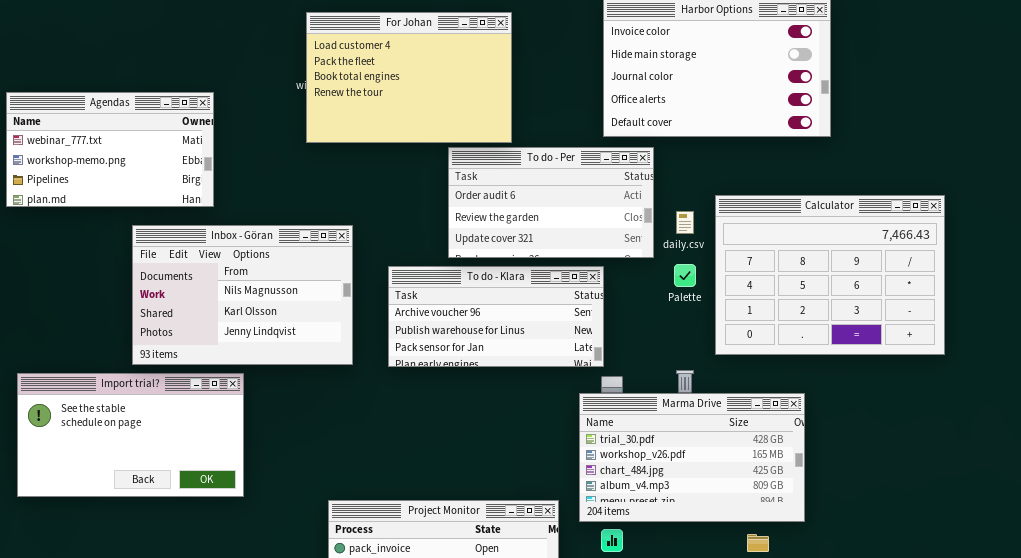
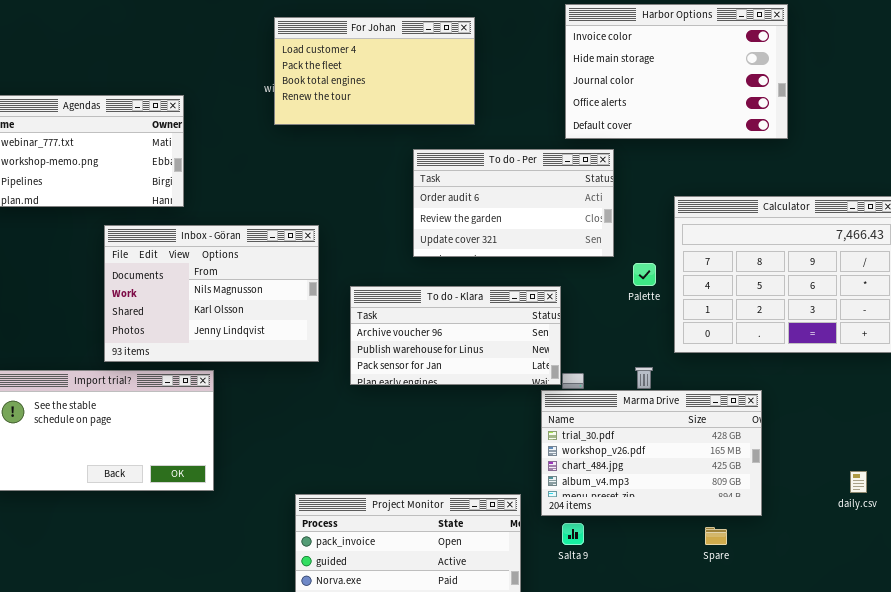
For Johan: [306,12,512,143] -> [274,17,475,125], resized
daily.csv: [676,211,694,234] -> [850,471,867,493], moved
To do - Klara: [388,266,604,367] -> [350,286,561,385], moved

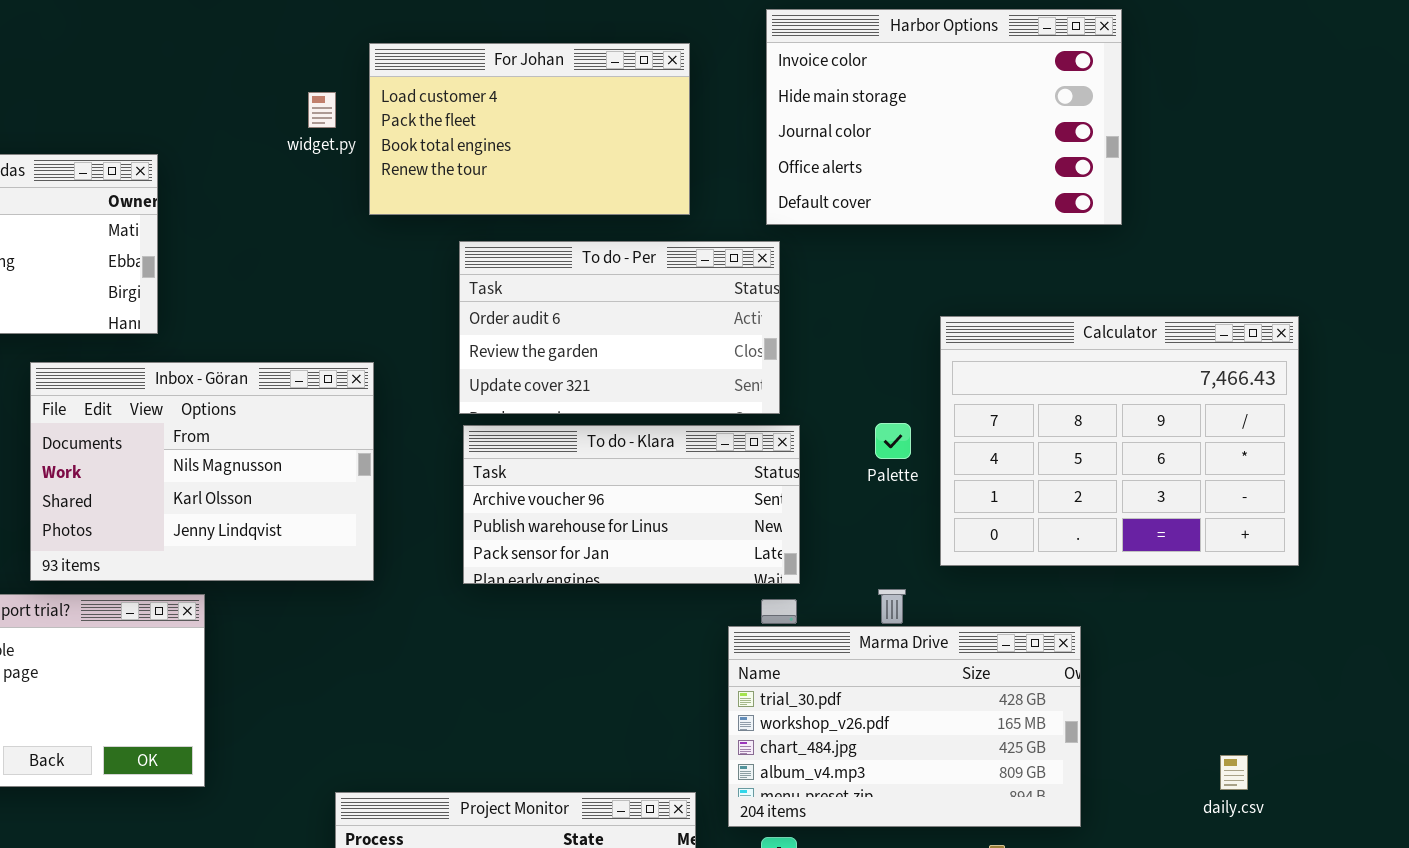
For Johan: [274,17,475,125] -> [369,43,690,215], moved
To do - Per: [413,149,614,257] -> [459,241,780,414], moved
To do - Klara: [350,286,561,385] -> [463,425,800,584], moved

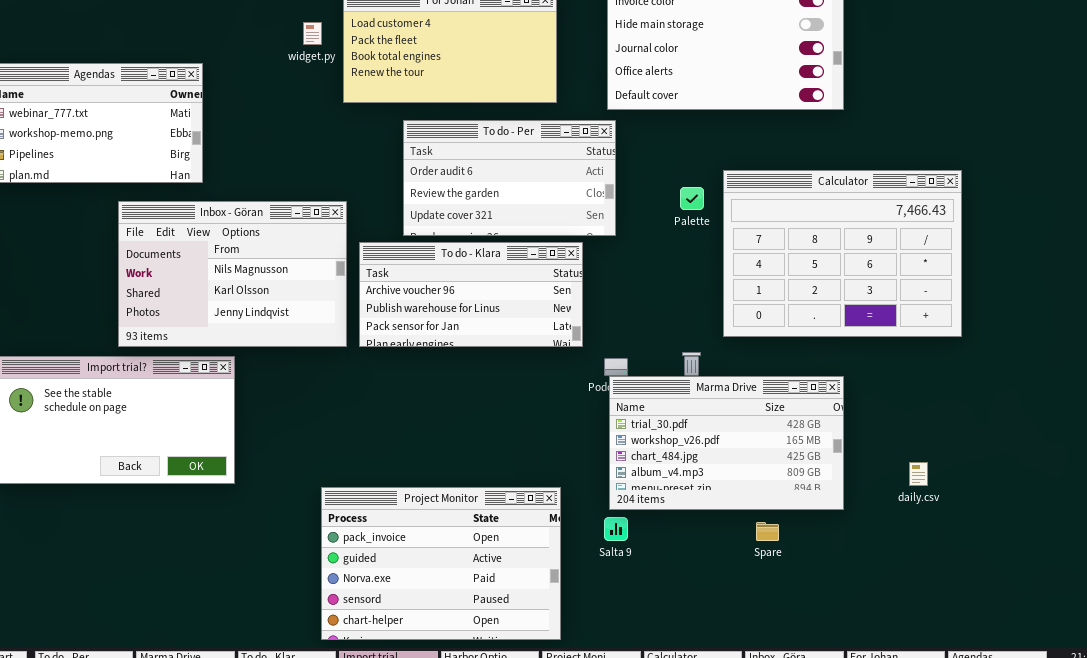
Palette: [875,423,911,459] -> [680,187,704,210], moved
To do - Klara: [463,425,800,584] -> [359,242,583,347], moved
Marma Drive: [728,626,1081,827] -> [609,376,844,510], moved

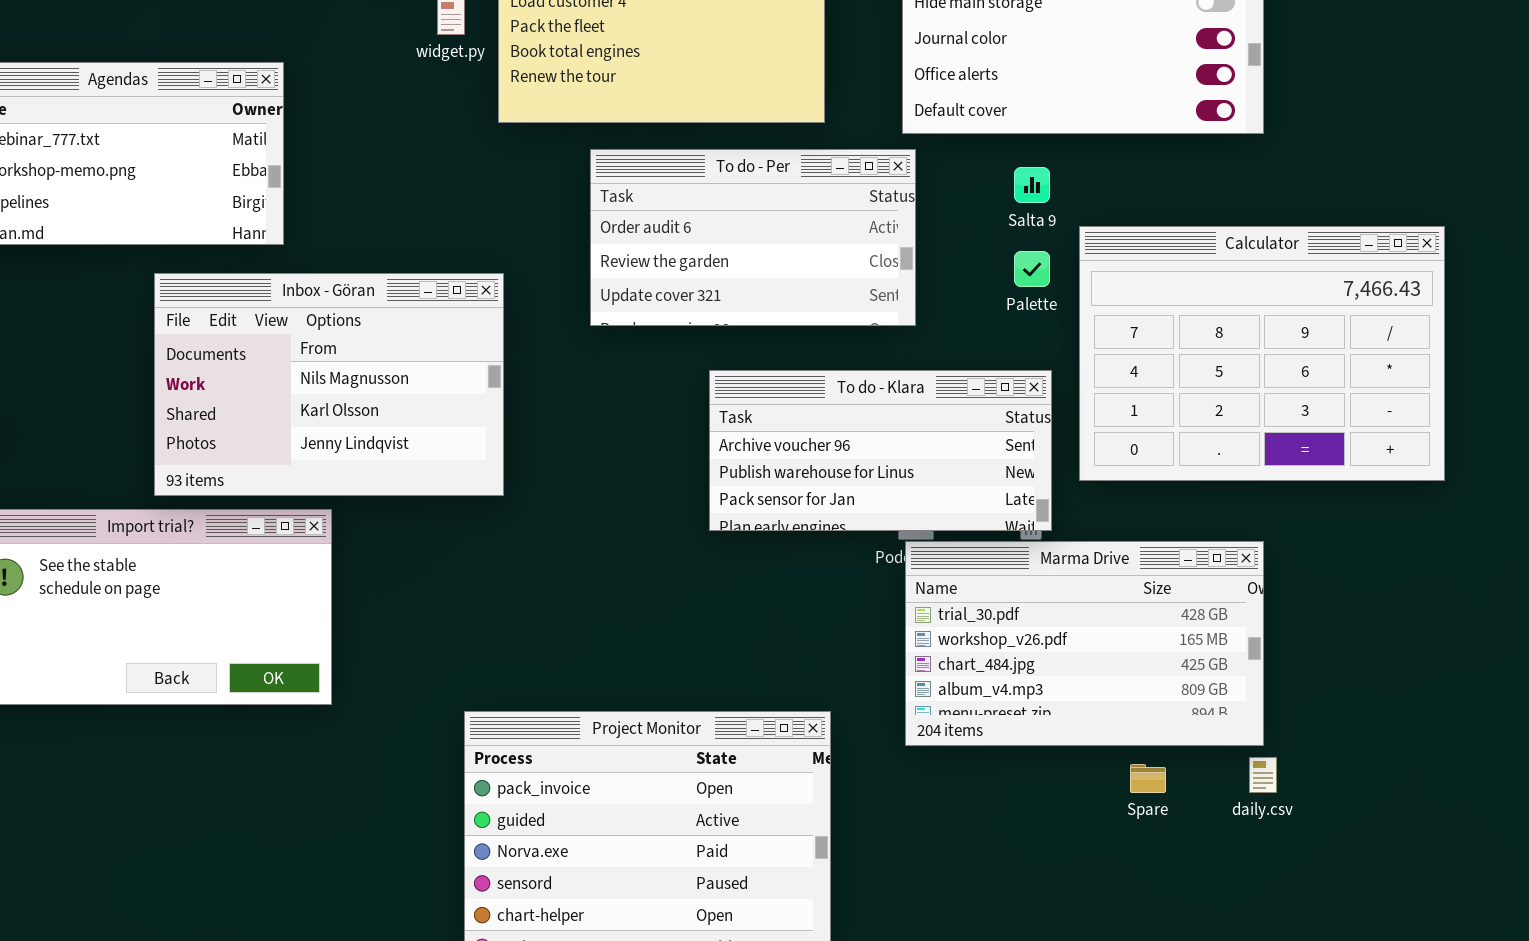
To do - Klara: [359,242,583,347] -> [709,370,1052,531], moved
daily.csv: [909,462,928,486] -> [1249,757,1277,793], moved
Salta 9: [604,517,628,541] -> [1014,167,1050,203], moved

